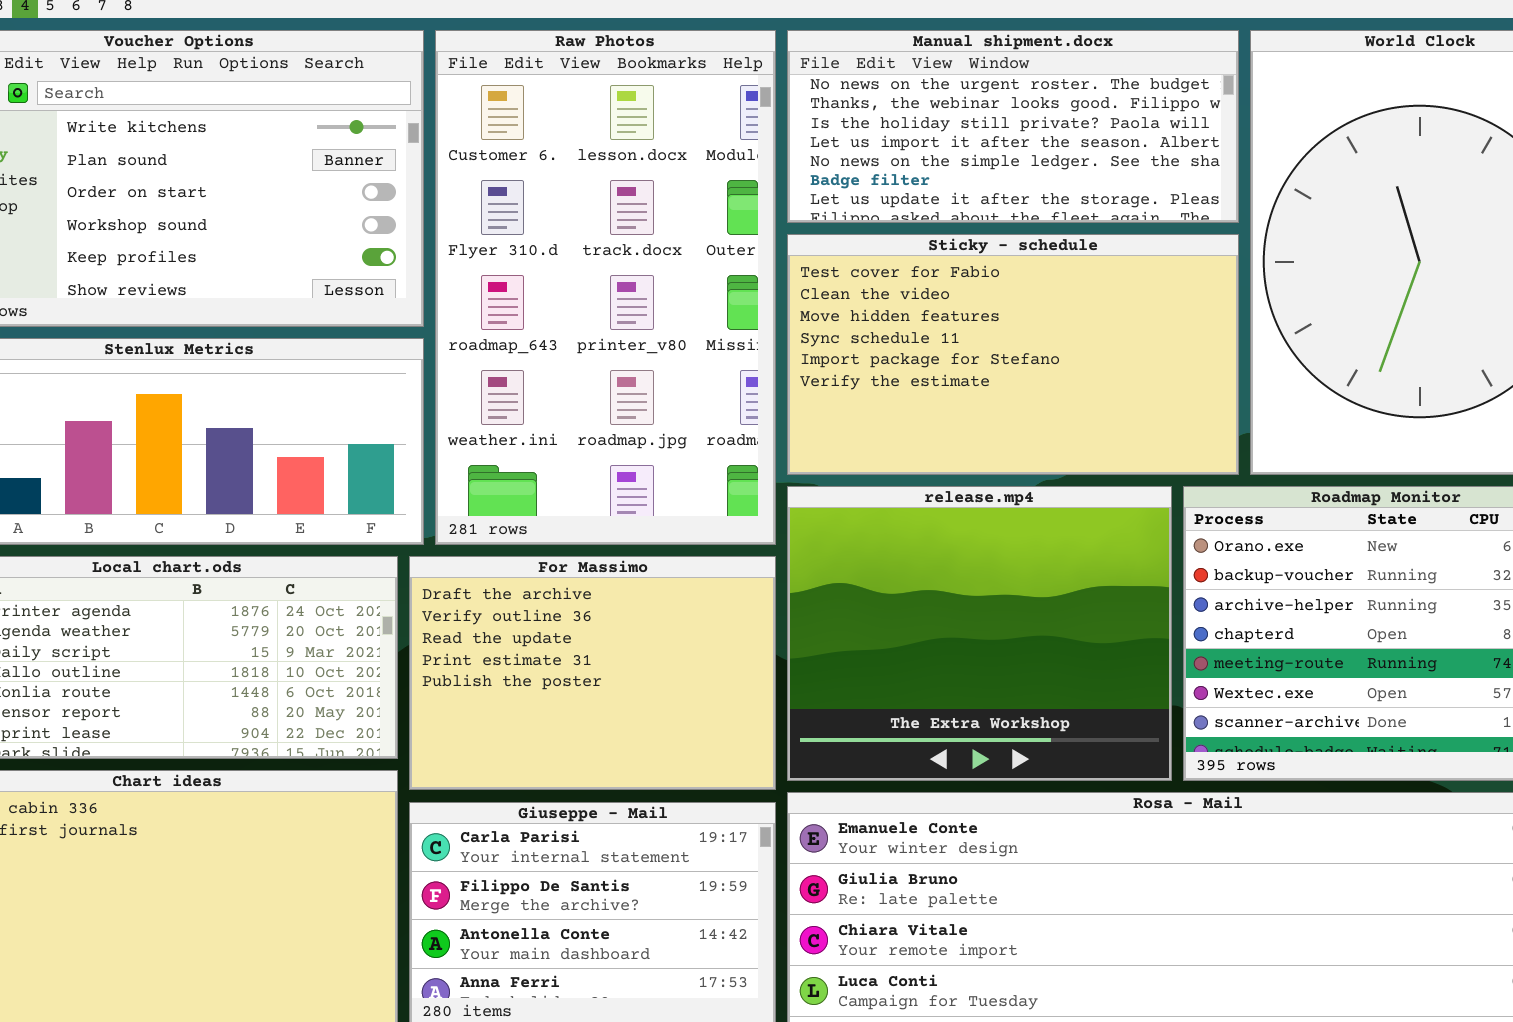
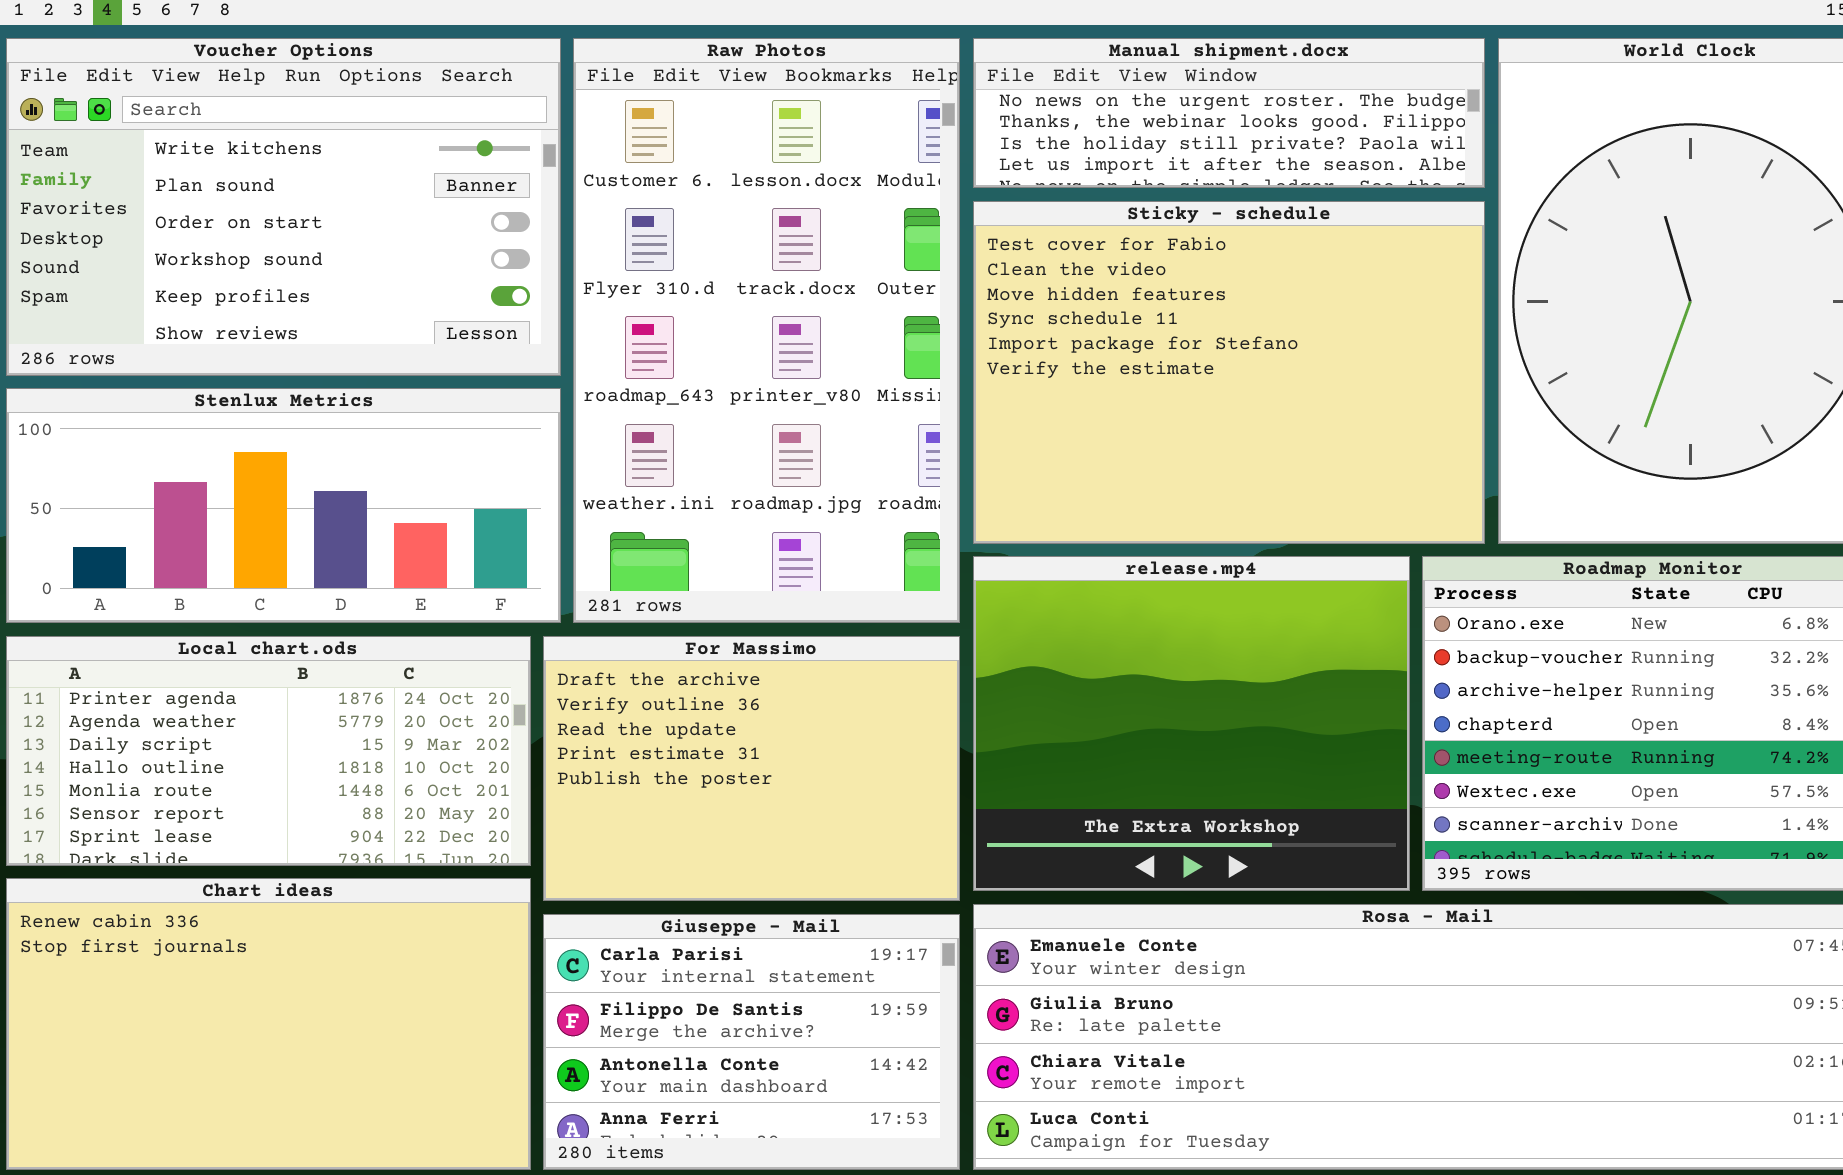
Manual shipment.docx: [787,30,1239,223] -> [973,38,1485,188], resized
Sticky - schedule: [787,234,1239,475] -> [973,201,1485,544], resized

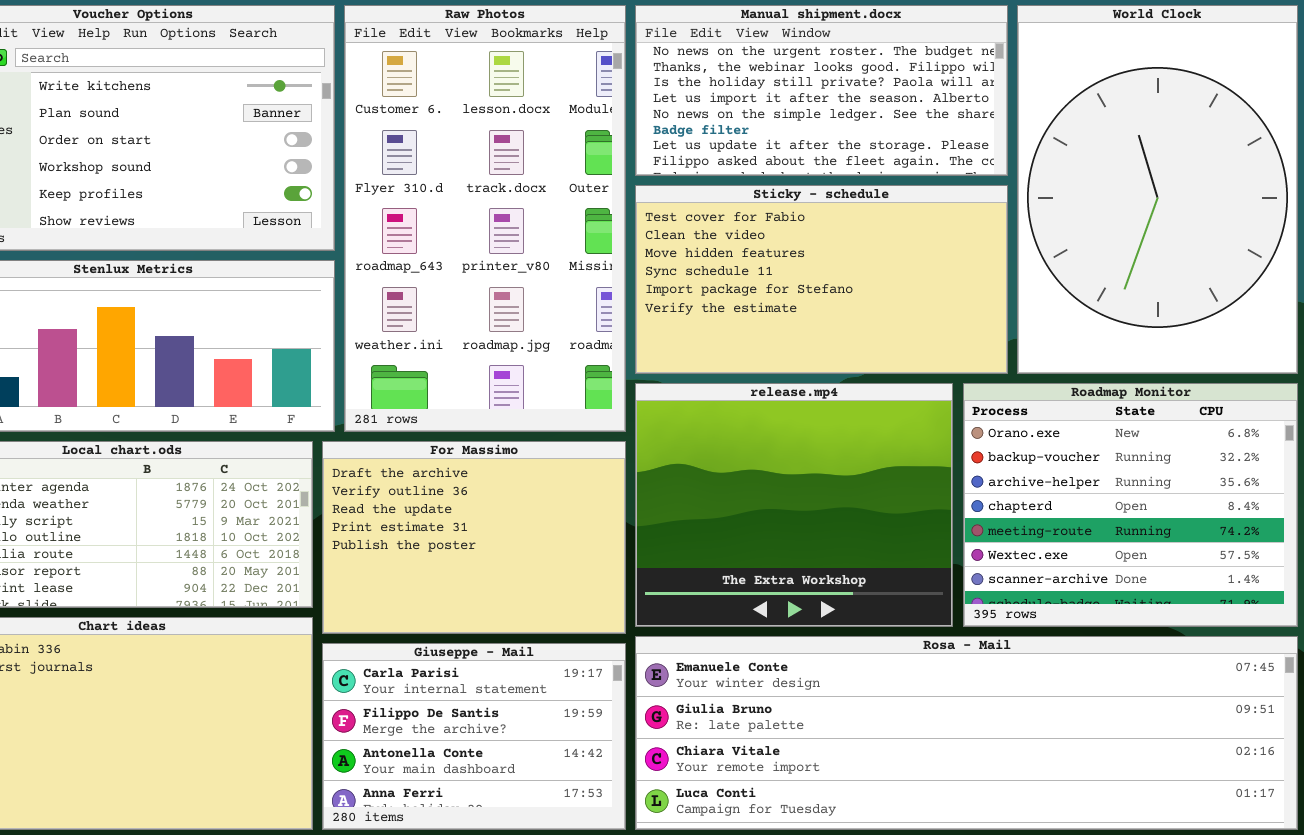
Manual shipment.docx: [973,38,1485,188] -> [635,5,1008,176], resized
Sticky - schedule: [973,201,1485,544] -> [635,185,1008,374], resized

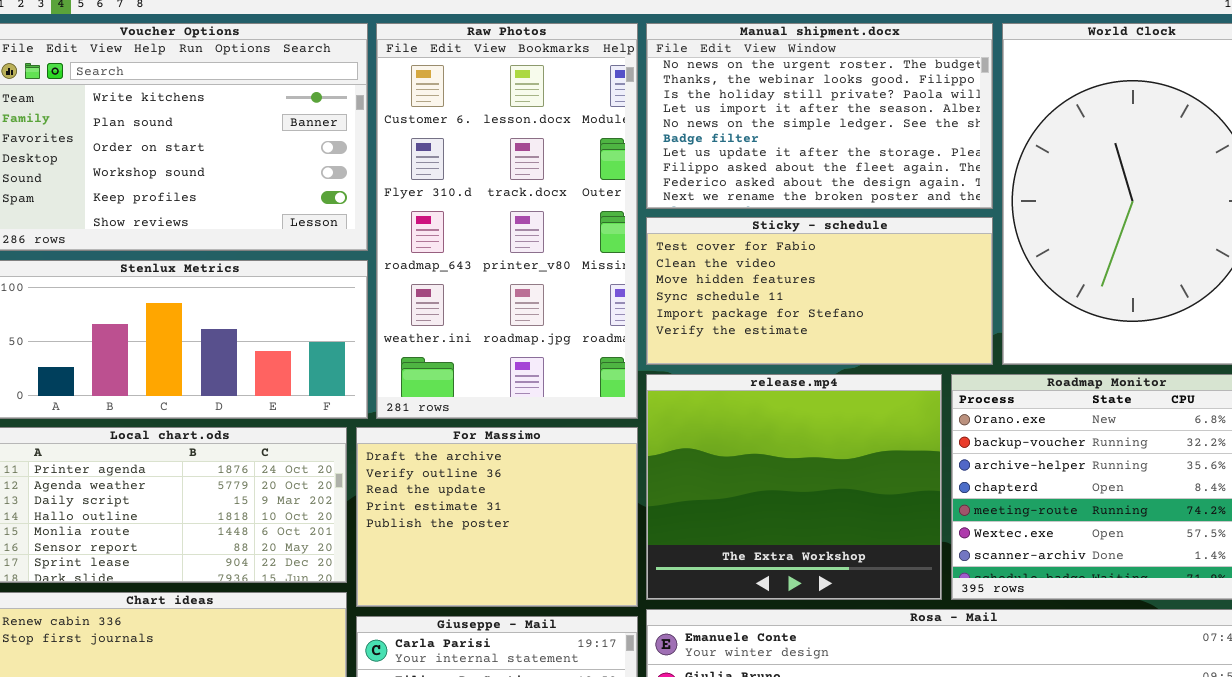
Manual shipment.docx: [635,5,1008,176] -> [646,23,993,209], resized
Sticky - schedule: [635,185,1008,374] -> [646,217,993,365], resized

